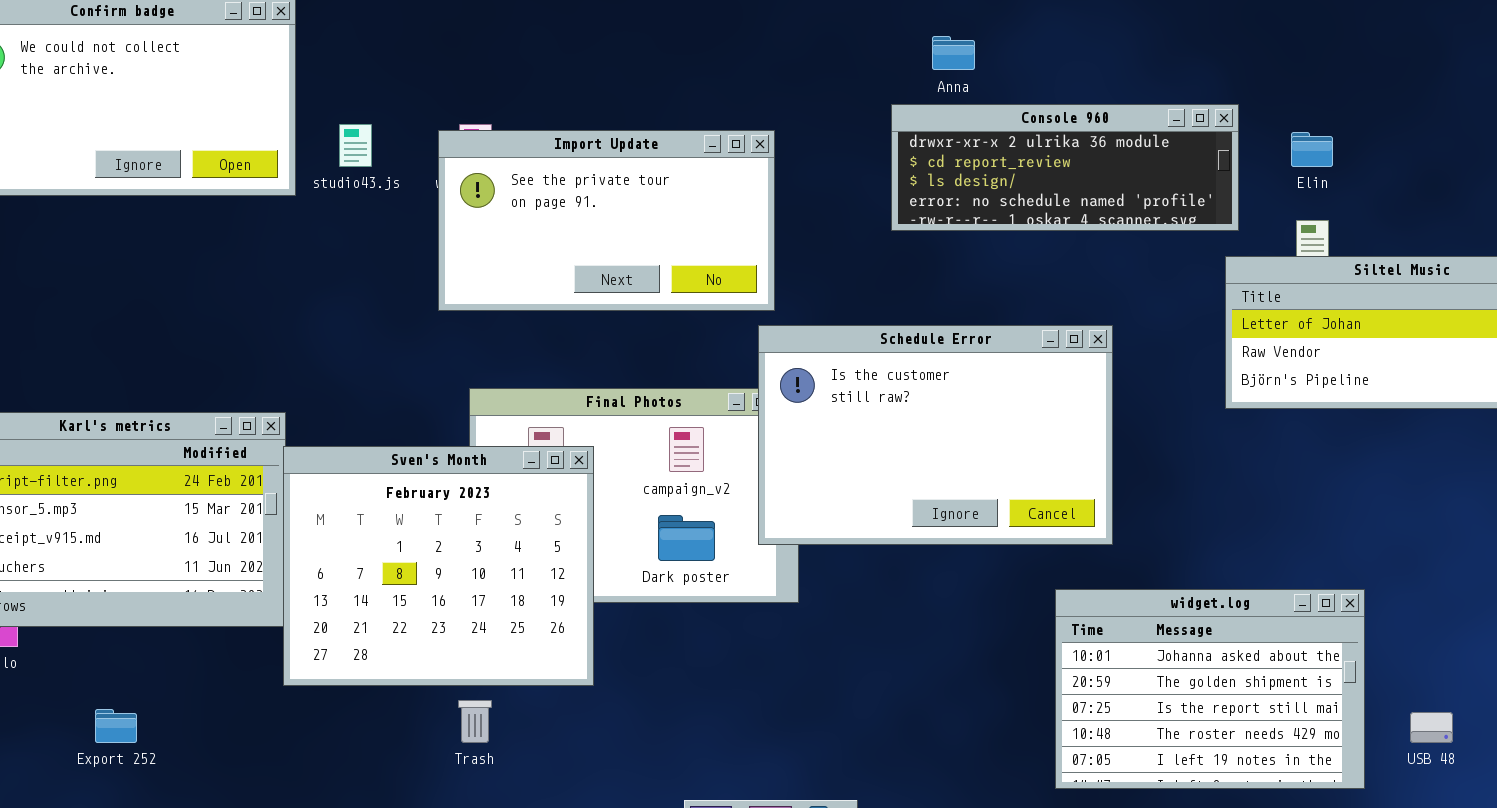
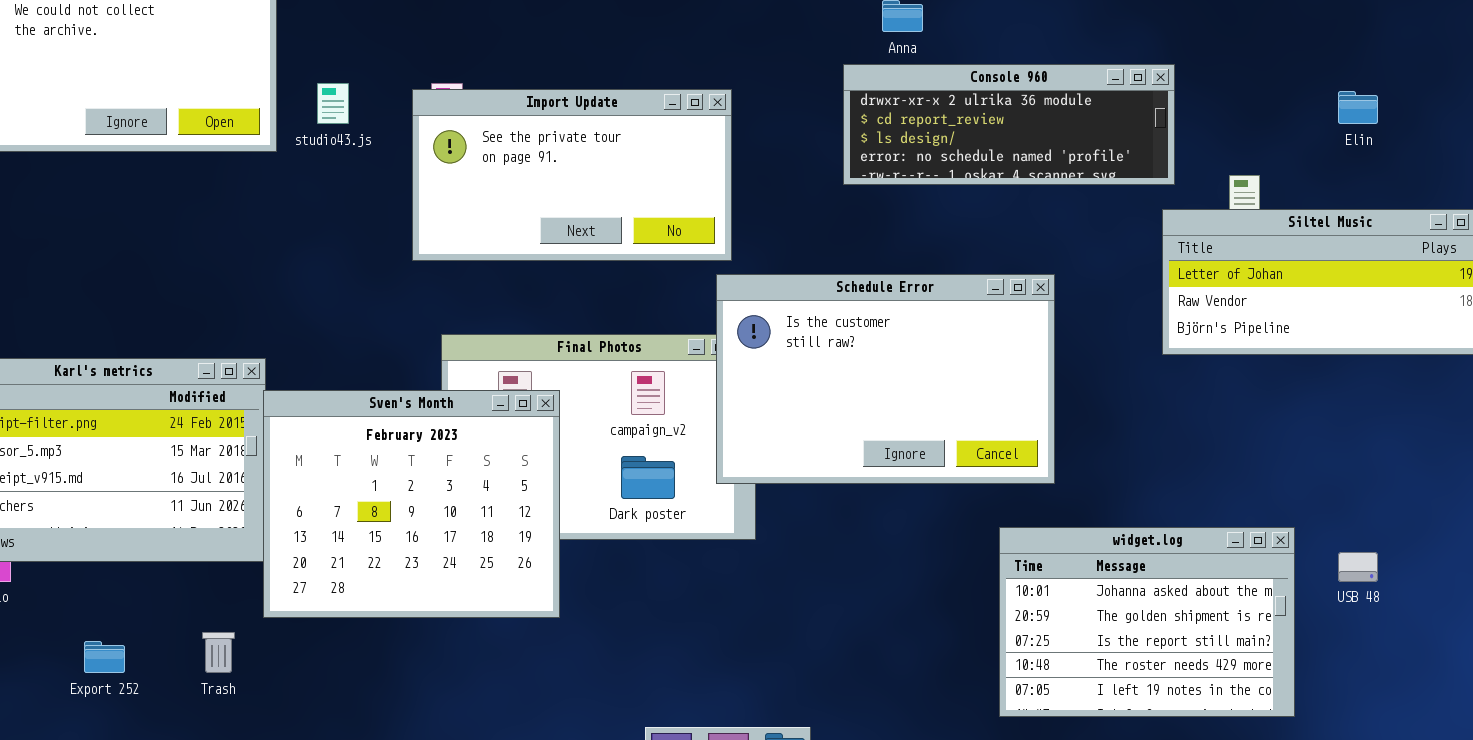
Elin: [1291,132,1333,167] -> [1338,91,1378,124], moved
Trash: [458,700,492,743] -> [202,632,235,673], moved
USB 48: [1410,712,1453,743] -> [1338,552,1378,582], moved

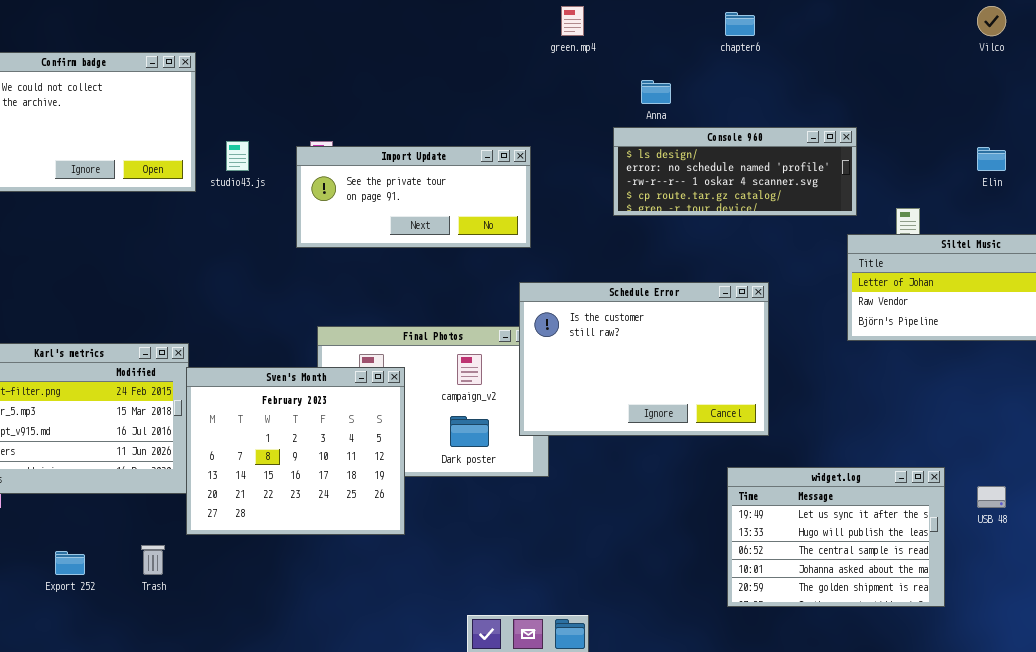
Console 960: [843,64,1175,185] -> [613,127,857,216], scrolled down 2 rows
Import Update: [412,89,732,261] -> [296,146,531,248], resized
widget.log: [999,527,1295,717] -> [727,467,945,607], scrolled up 3 rows

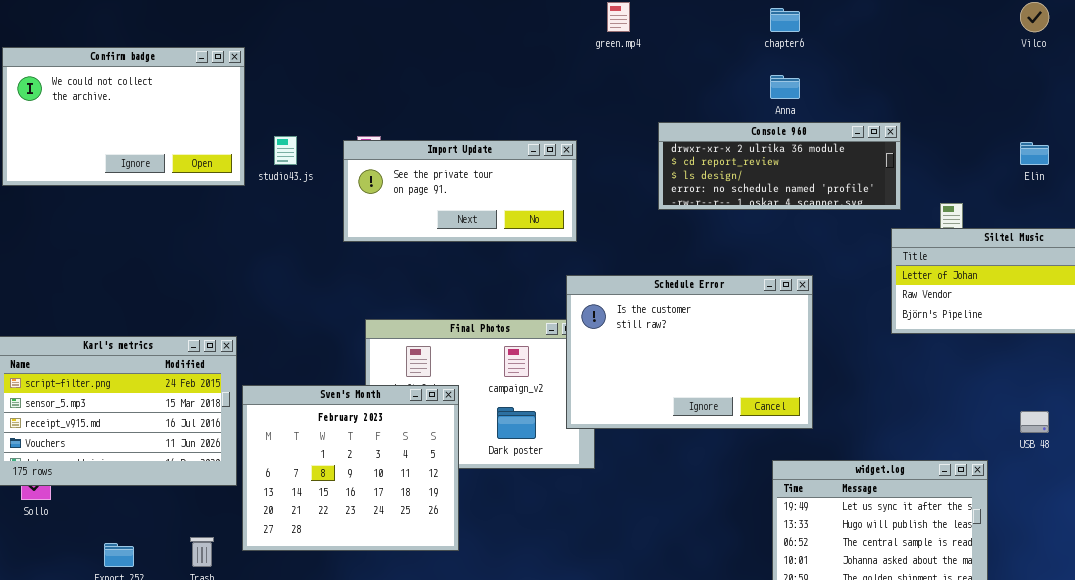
Anna: [641,80,671,104] -> [770,75,800,99], moved
Console 960: [613,127,857,216] -> [658,122,901,210], scrolled up 2 rows
Sven's Month: [186,367,405,535] -> [242,385,459,551], moved
USB 48: [977,486,1006,508] -> [1020,411,1049,433], moved

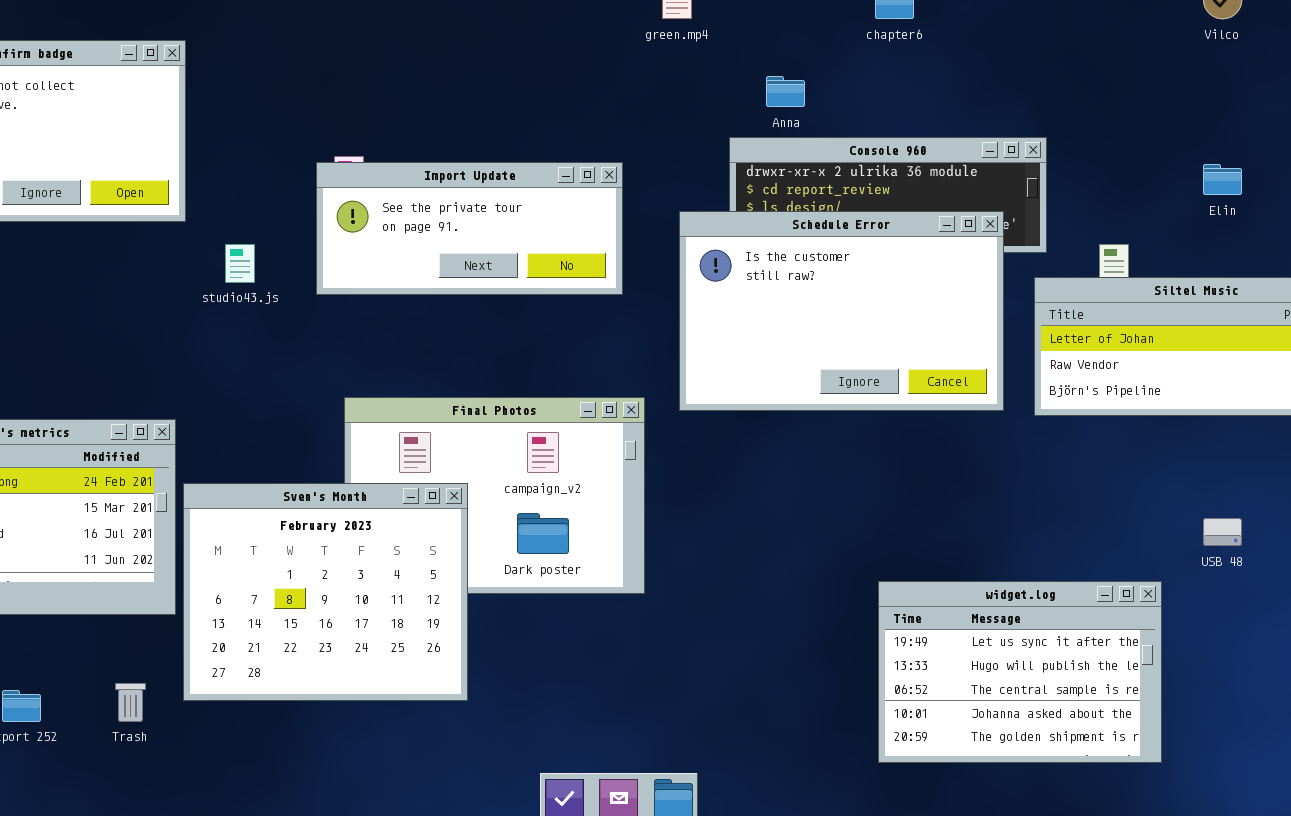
Anna: [770,75,800,99] -> [766,76,805,107], moved
studio43.js: [274,136,297,165] -> [225,244,255,283], moved
Schedule Error: [566,275,813,429] -> [679,211,1004,411], moved

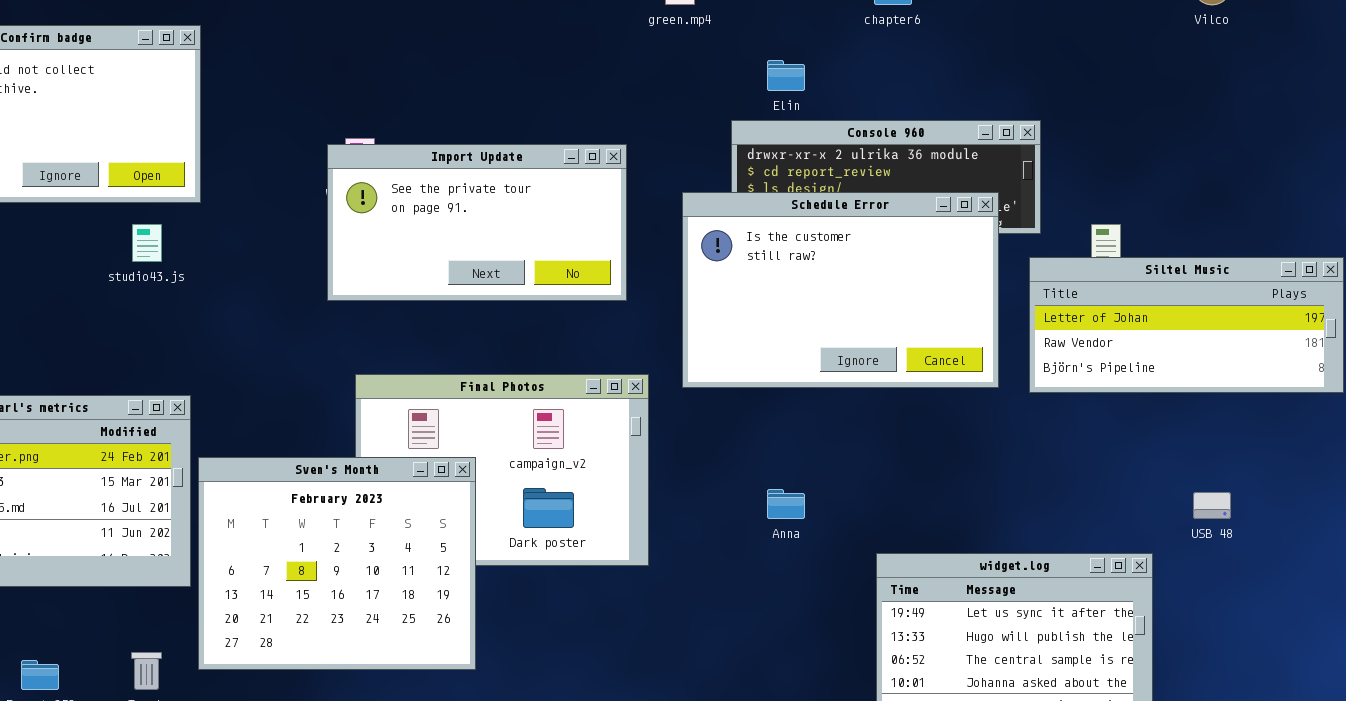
Anna: [766,76,805,107] -> [767,489,805,519], moved
Import Update: [316,162,623,295] -> [327,144,627,301], resized
Elin: [1203,164,1242,195] -> [767,60,805,91], moved
studio43.js: [225,244,255,283] -> [132,224,162,262], moved

